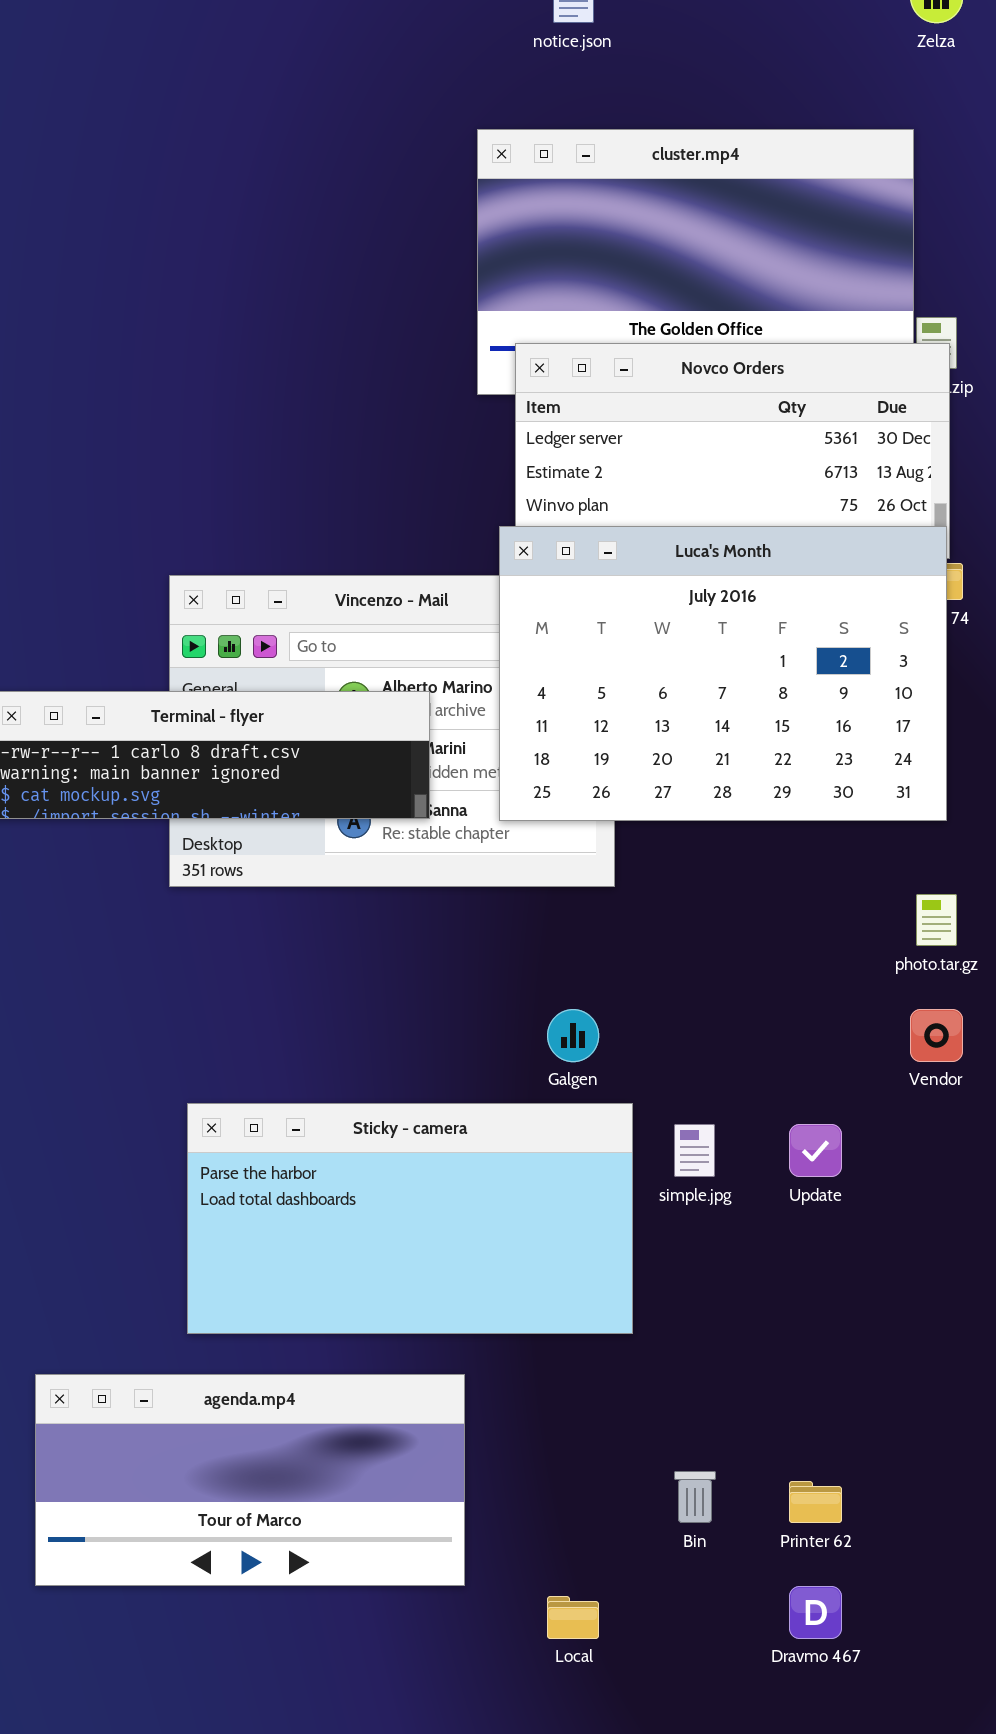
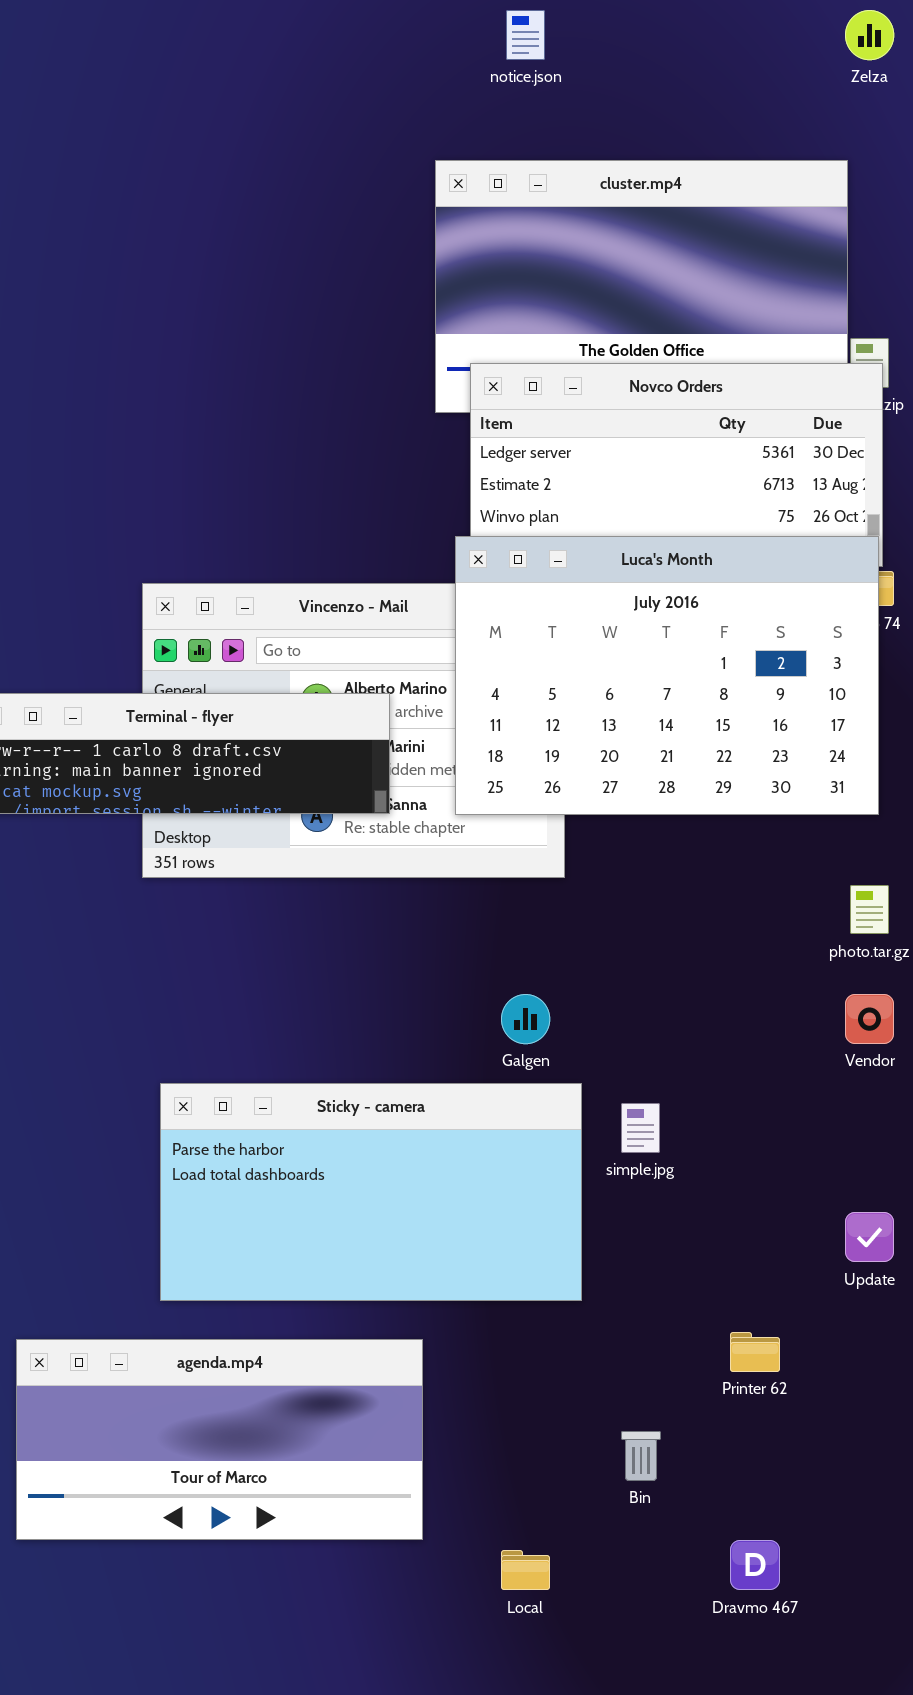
Update: [789,1124,842,1177] -> [845,1212,894,1262], moved
Printer 62: [789,1481,842,1523] -> [730,1332,780,1372], moved

